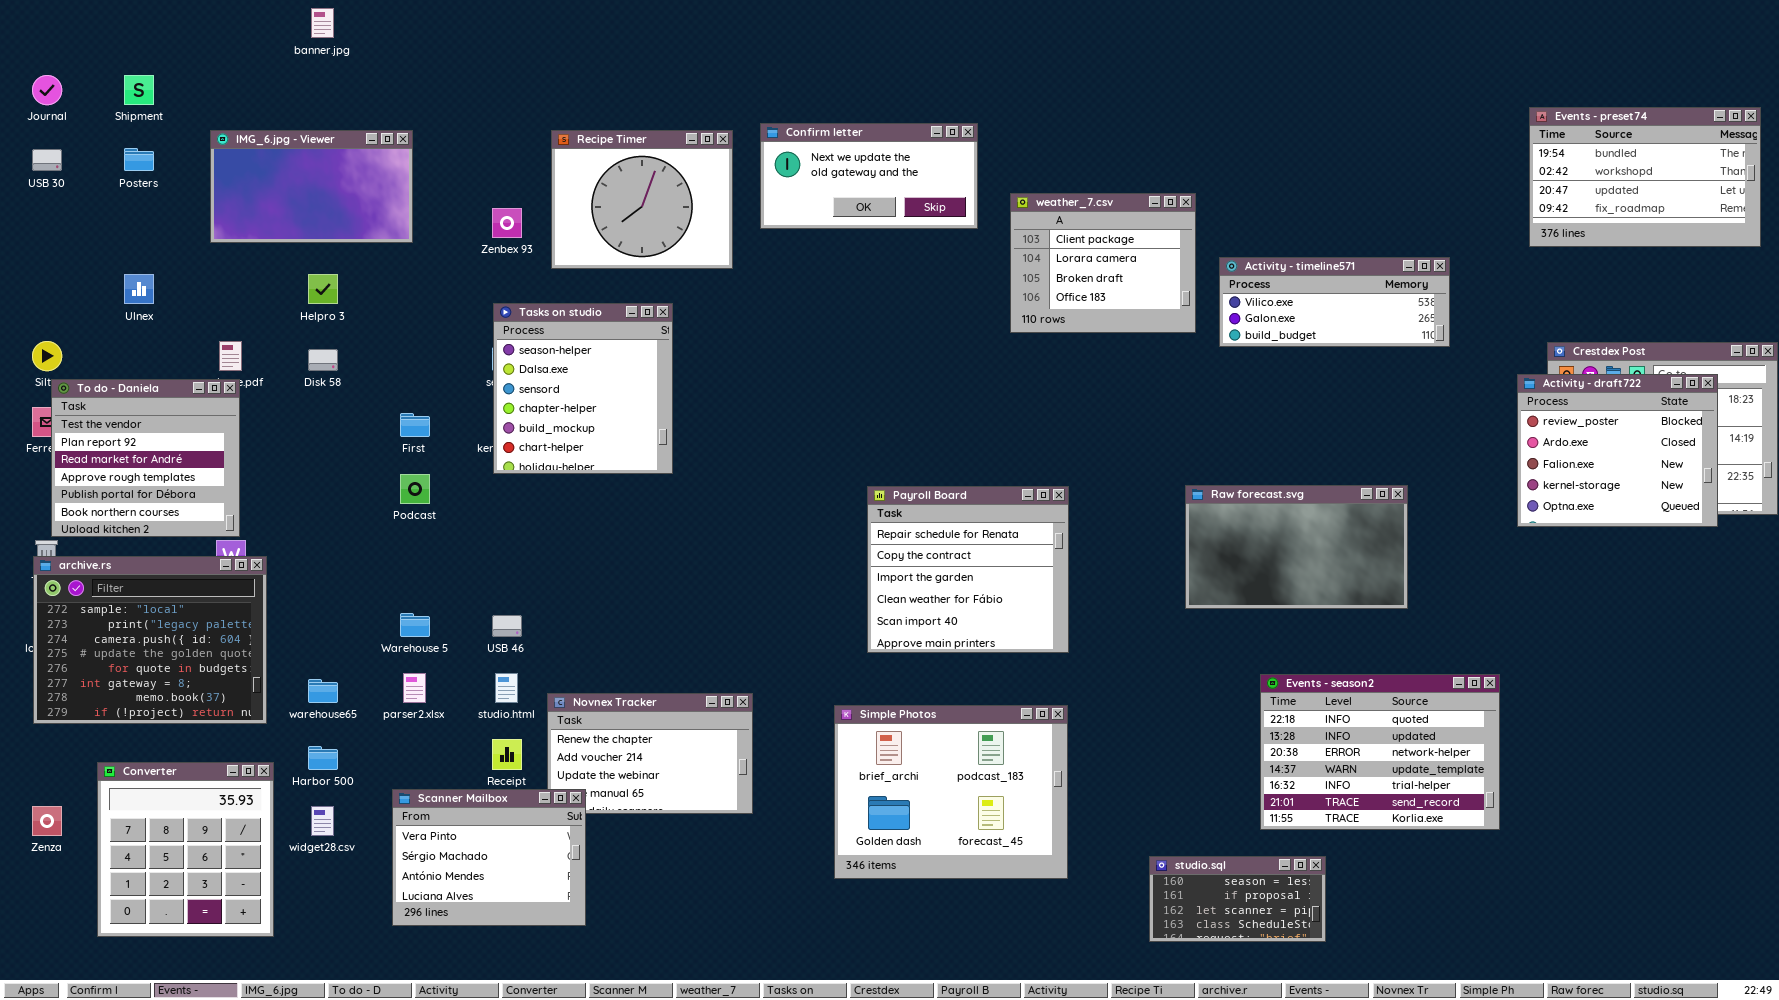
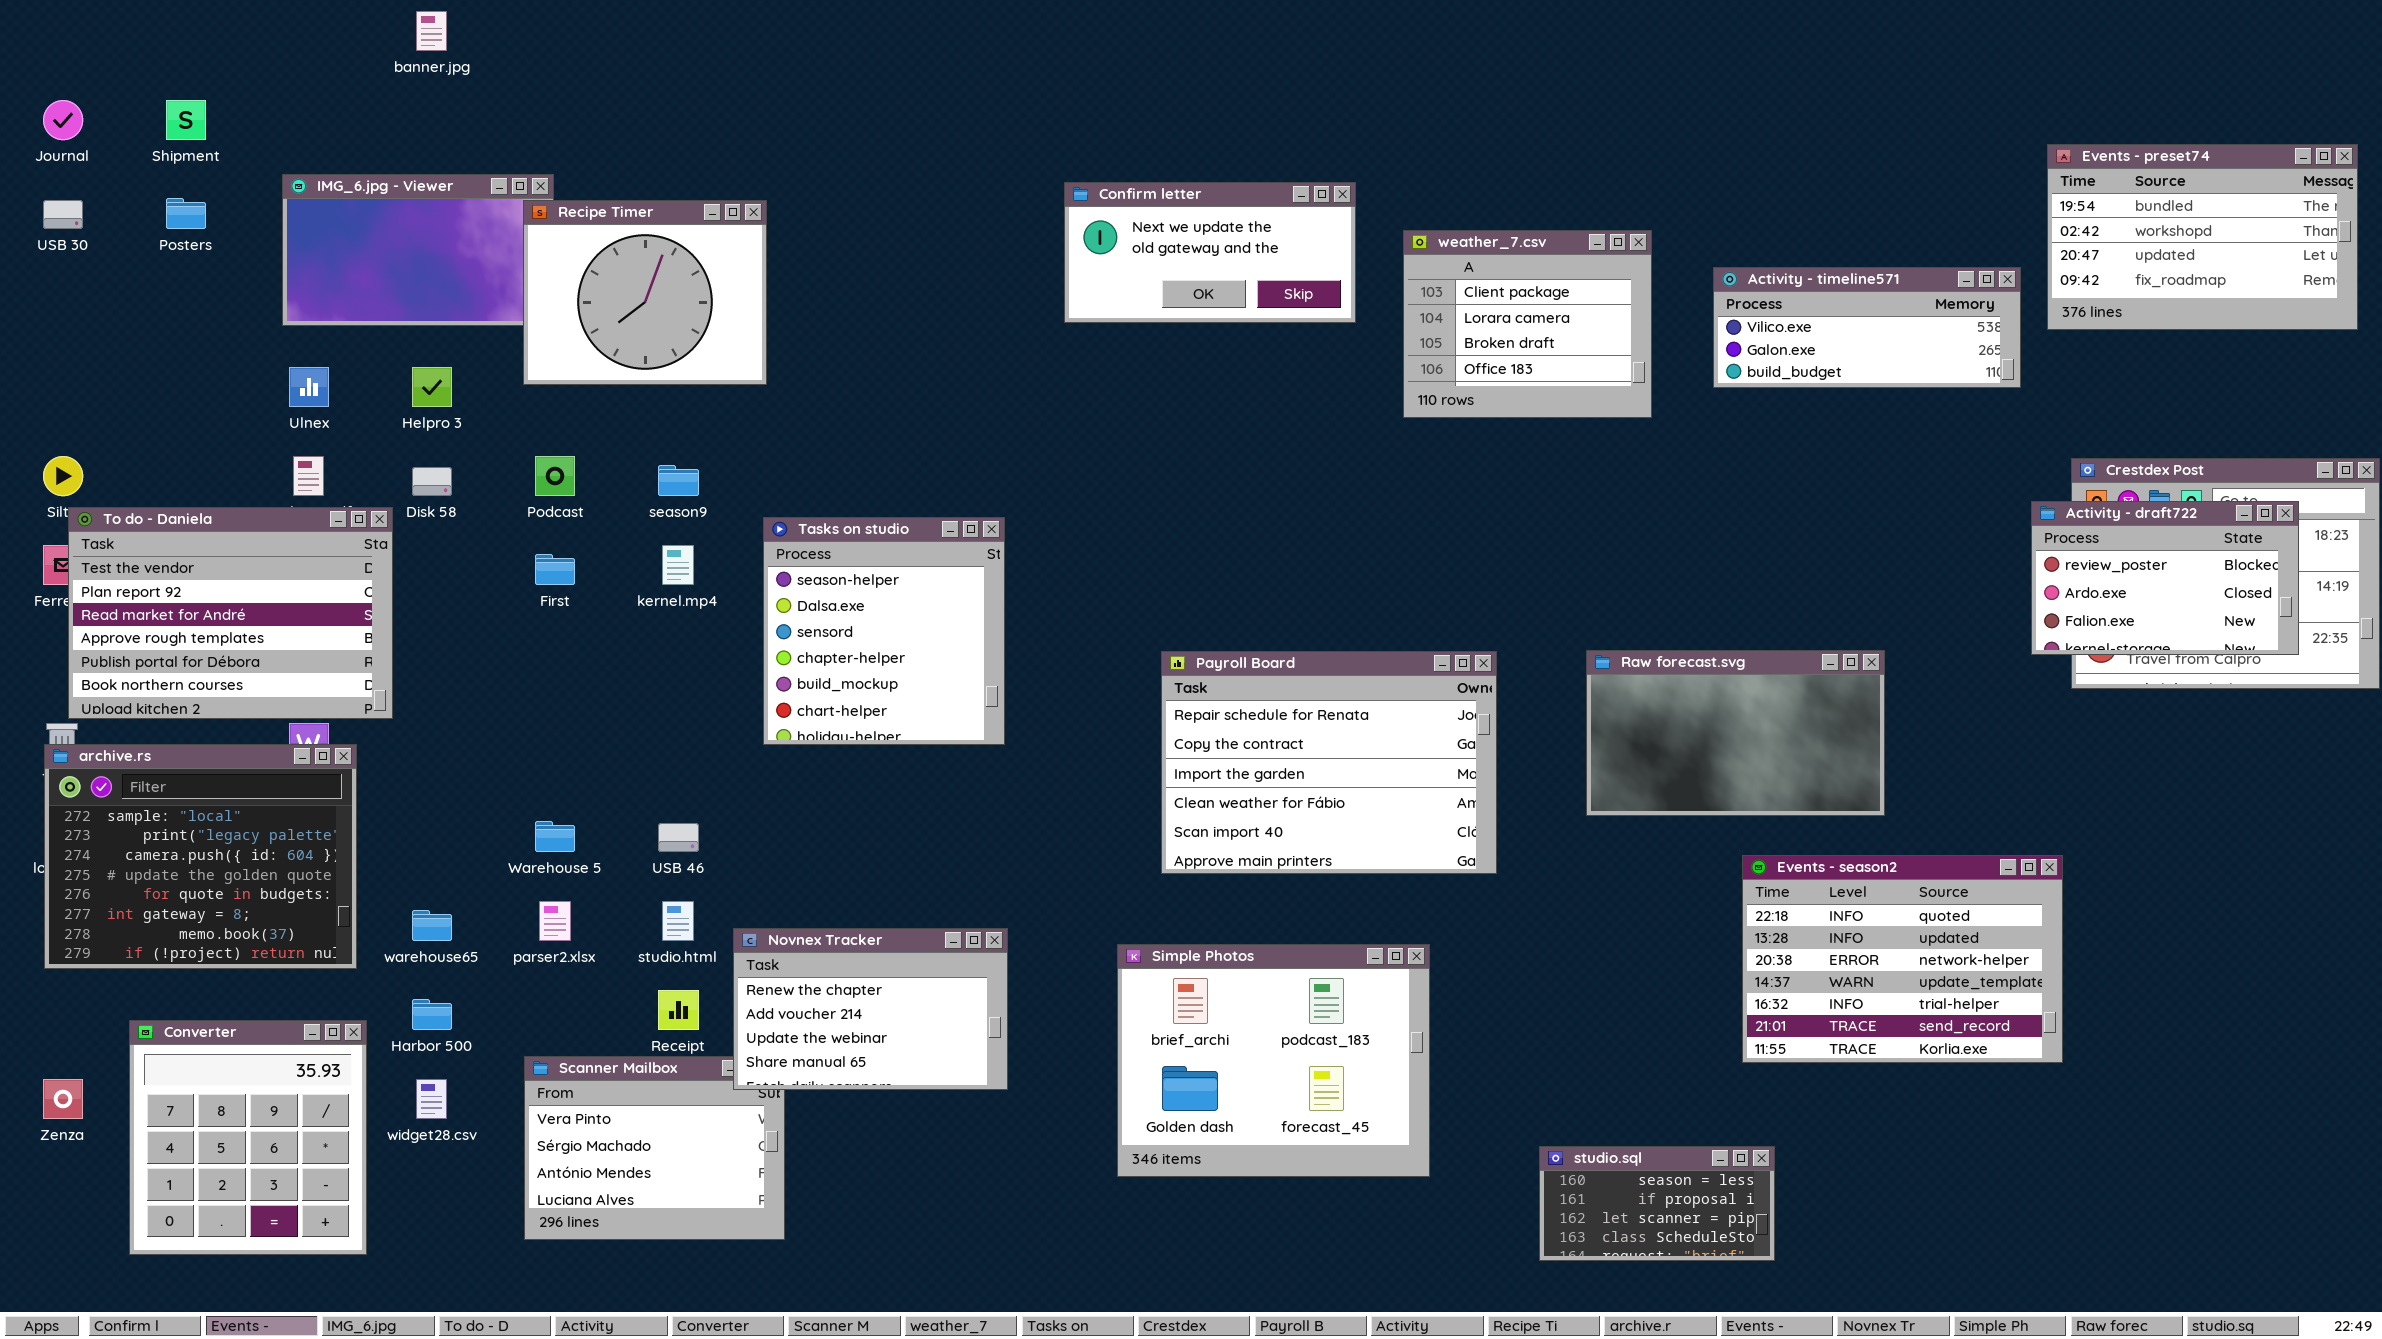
Confirm letter: [760,123,978,229] -> [1064,182,1356,323], moved
Recipe Timer: [551,130,733,269] -> [523,200,767,385], moved
weather_7.csv: [1010,193,1196,333] -> [1403,230,1652,418], moved
Activity - timeline571: [1219,257,1450,347] -> [1713,267,2021,388], moved
Ulnex: [124,274,154,304] -> [289,367,329,407], moved
Tasks on studio: [493,303,673,474] -> [763,517,1005,745], moved
Activity - draft722: [1517,374,1718,527] -> [2031,501,2299,655], resized
To do - Daniela: [51,379,240,537] -> [68,507,393,719], resized
Podcast: [400,474,430,504] -> [535,456,575,496], moved
Payroll Board: [867,486,1069,653] -> [1161,651,1497,874], resized
Events - season2: [1260,674,1500,830] -> [1742,855,2063,1063], moved
Novnex Tracker: [547,693,753,814] -> [733,928,1008,1090], raised

